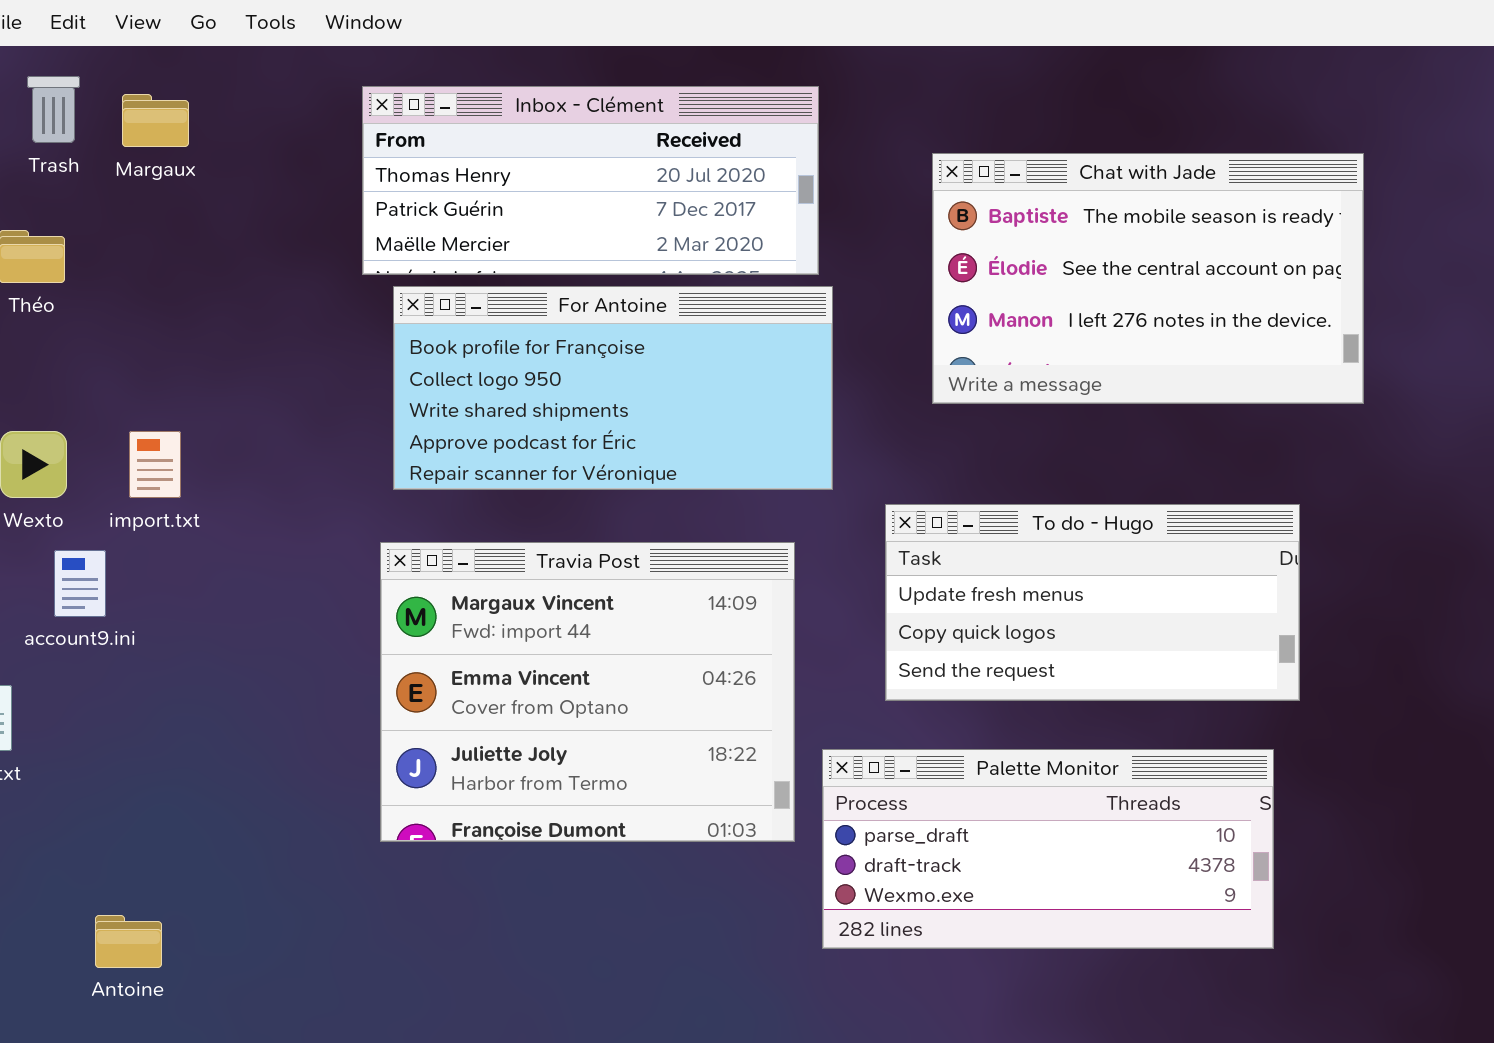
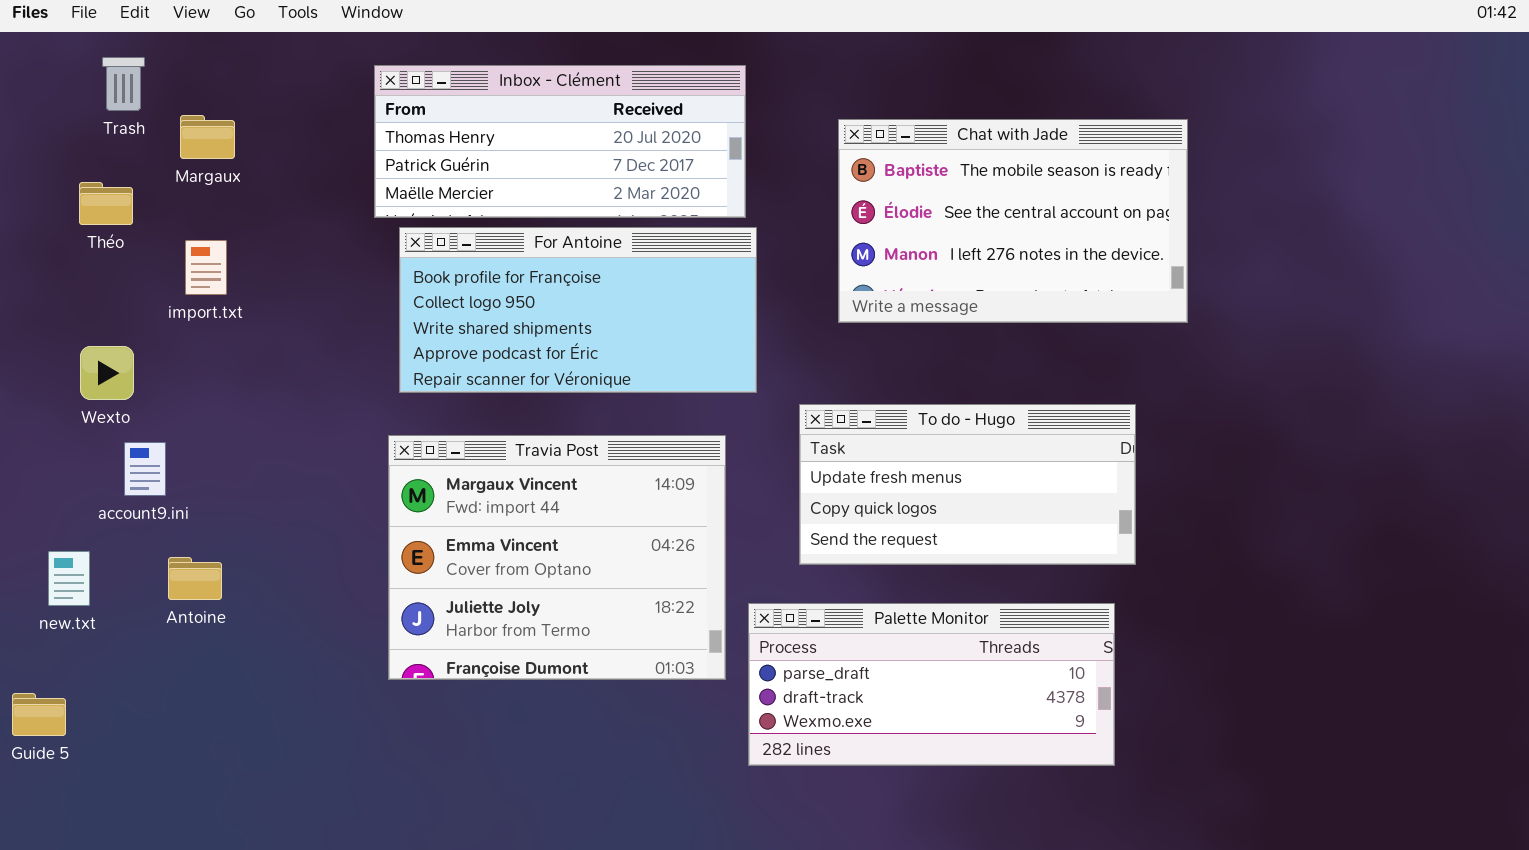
Margaux: [122,94,189,147] -> [180,115,235,159], moved
import.txt: [129,431,181,498] -> [185,240,227,295], moved
Antoine: [95,915,162,968] -> [168,557,222,600], moved

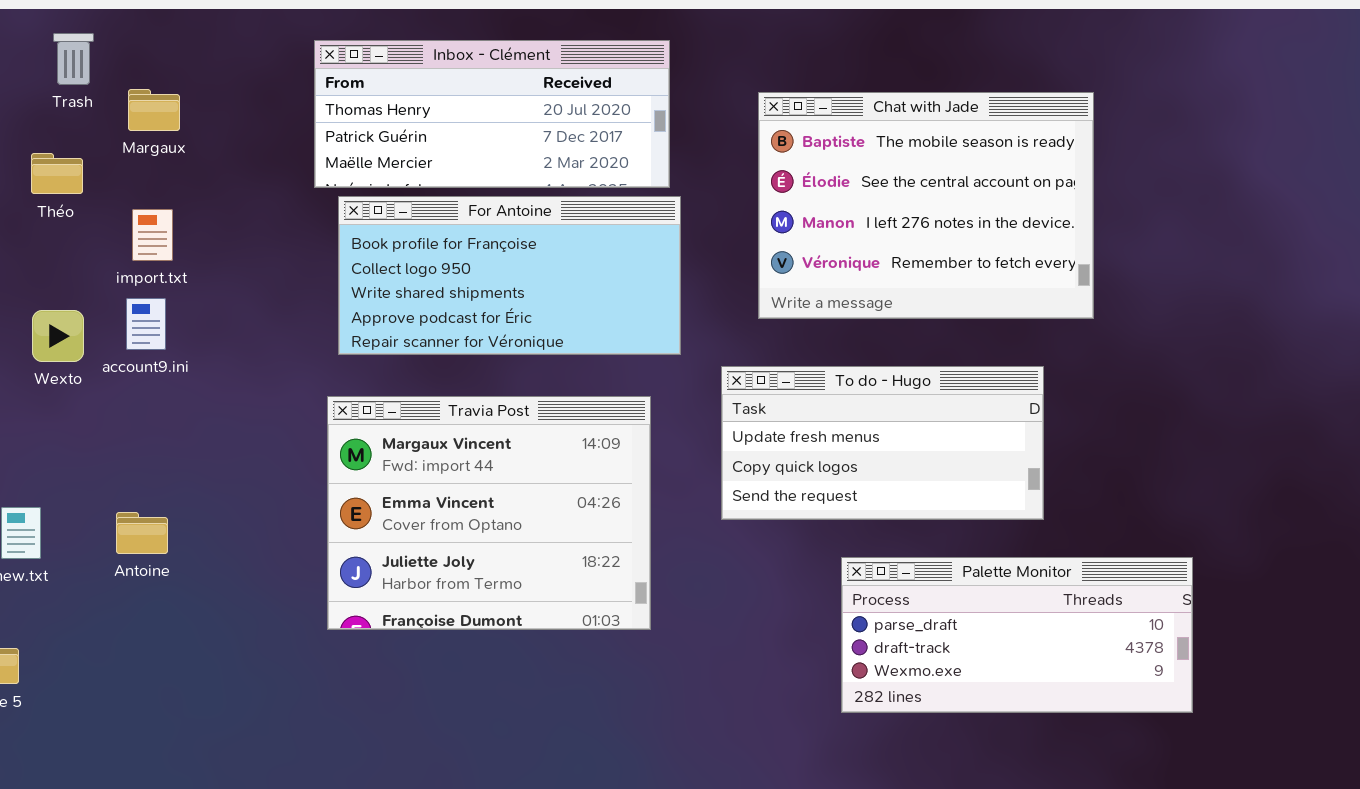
Chat with Jade: [838,119,1188,323] -> [758,92,1094,319], resized
account9.ini: [124,442,166,496] -> [126,298,166,350], moved
Palette Monitor: [748,603,1115,766] -> [841,557,1193,713], moved

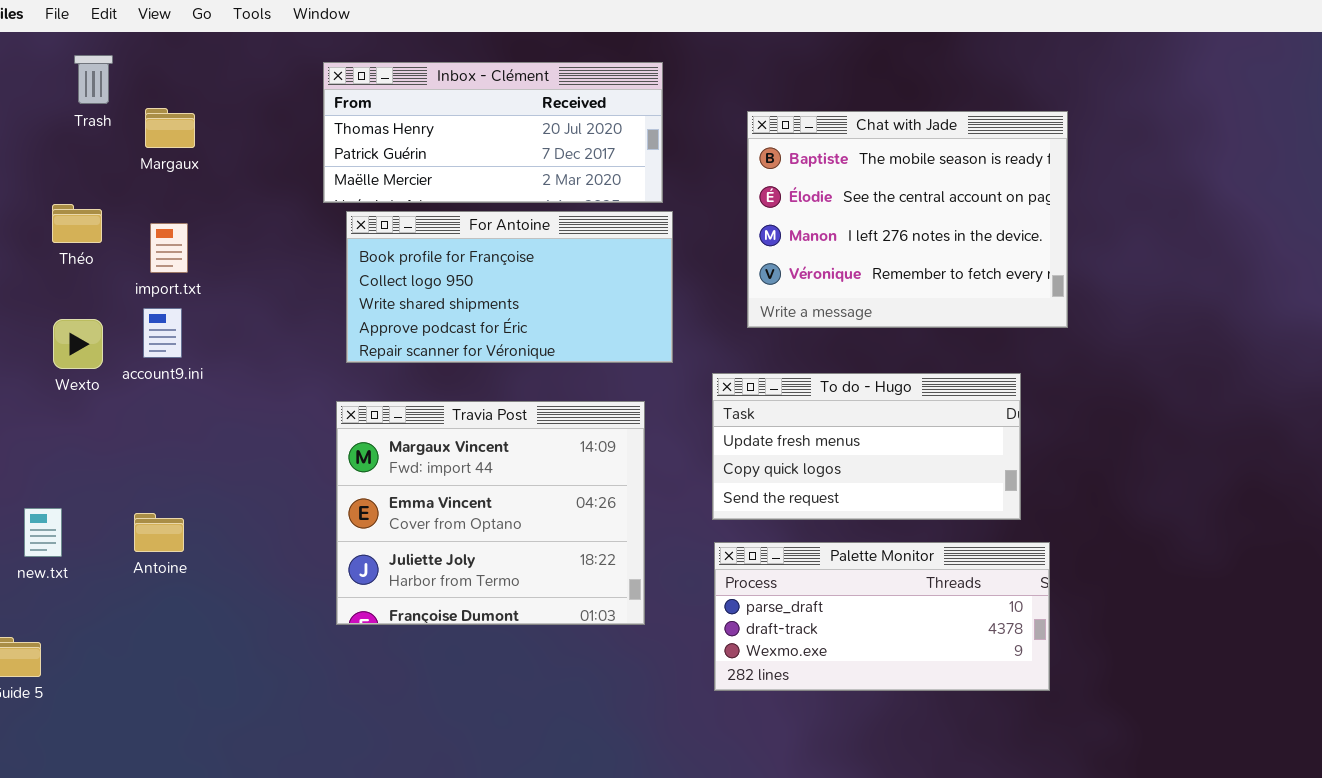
Théo: [31,153,83,194] -> [52,204,102,243], moved
Palette Monitor: [841,557,1193,713] -> [714,542,1050,691], moved

